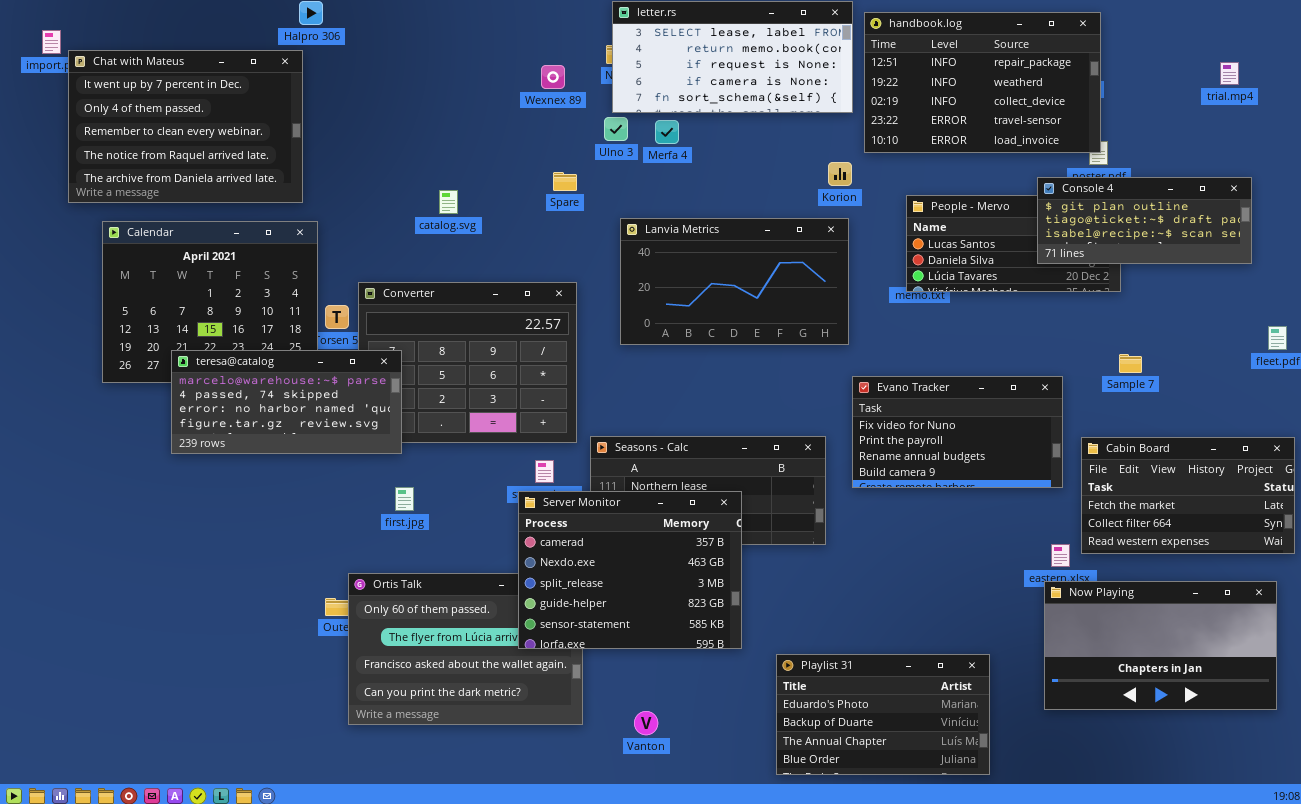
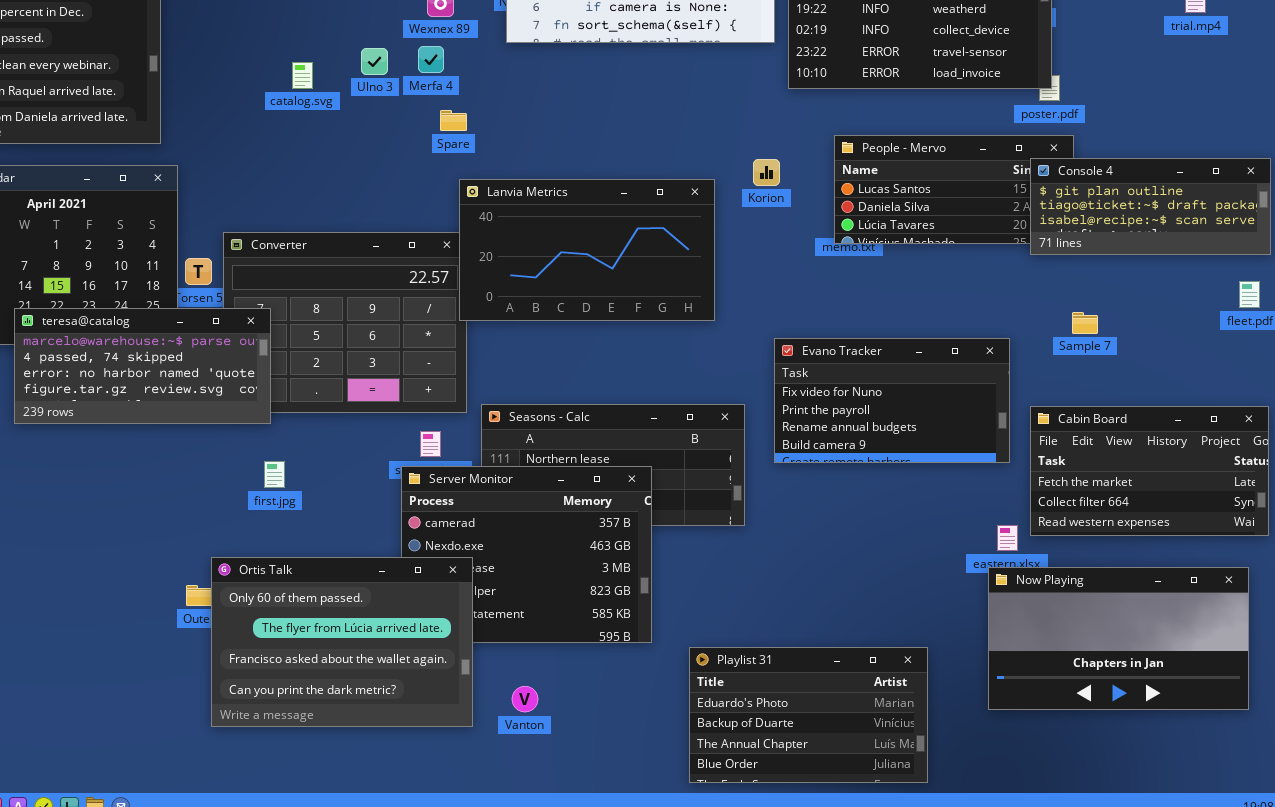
Ulno 3: [604,117,628,141] -> [361,48,388,75], moved
Merfa 4: [655,120,679,144] -> [418,46,444,73], moved
Korion: [828,162,852,186] -> [753,159,780,186], moved
Console 4: [1037,177,1252,264] -> [1030,158,1271,255], moved
catalog.svg: [439,190,458,214] -> [292,62,313,89], moved
Lanvia Metrics: [620,218,849,345] -> [459,179,715,321], moved
Ortis Talk: [348,573,583,725] -> [211,557,473,727], raised
Vanton: [634,711,658,735] -> [512,686,538,712], moved

